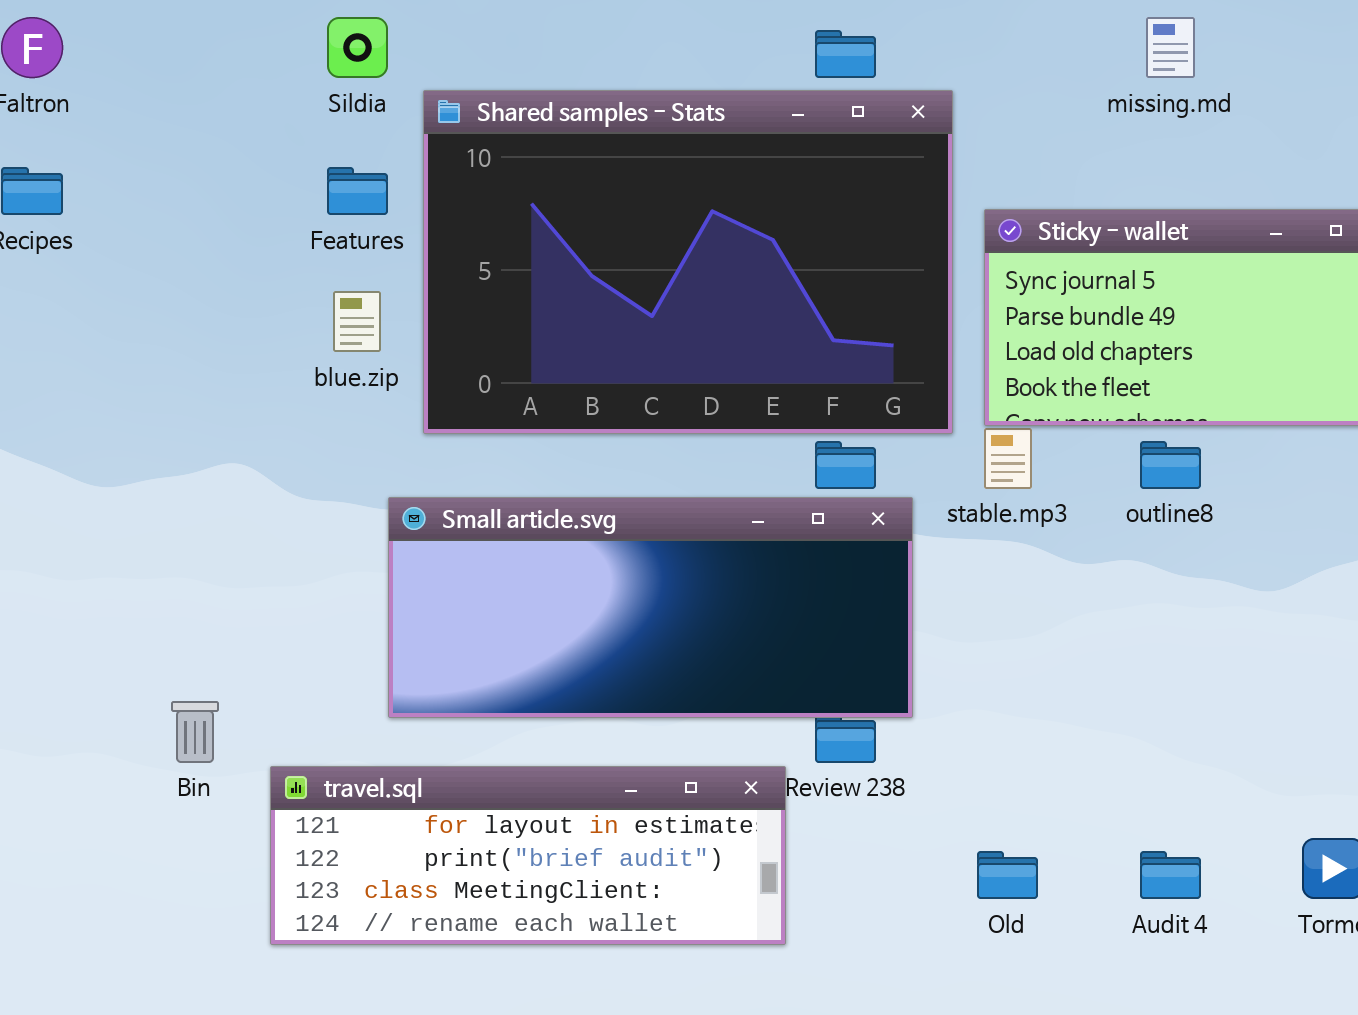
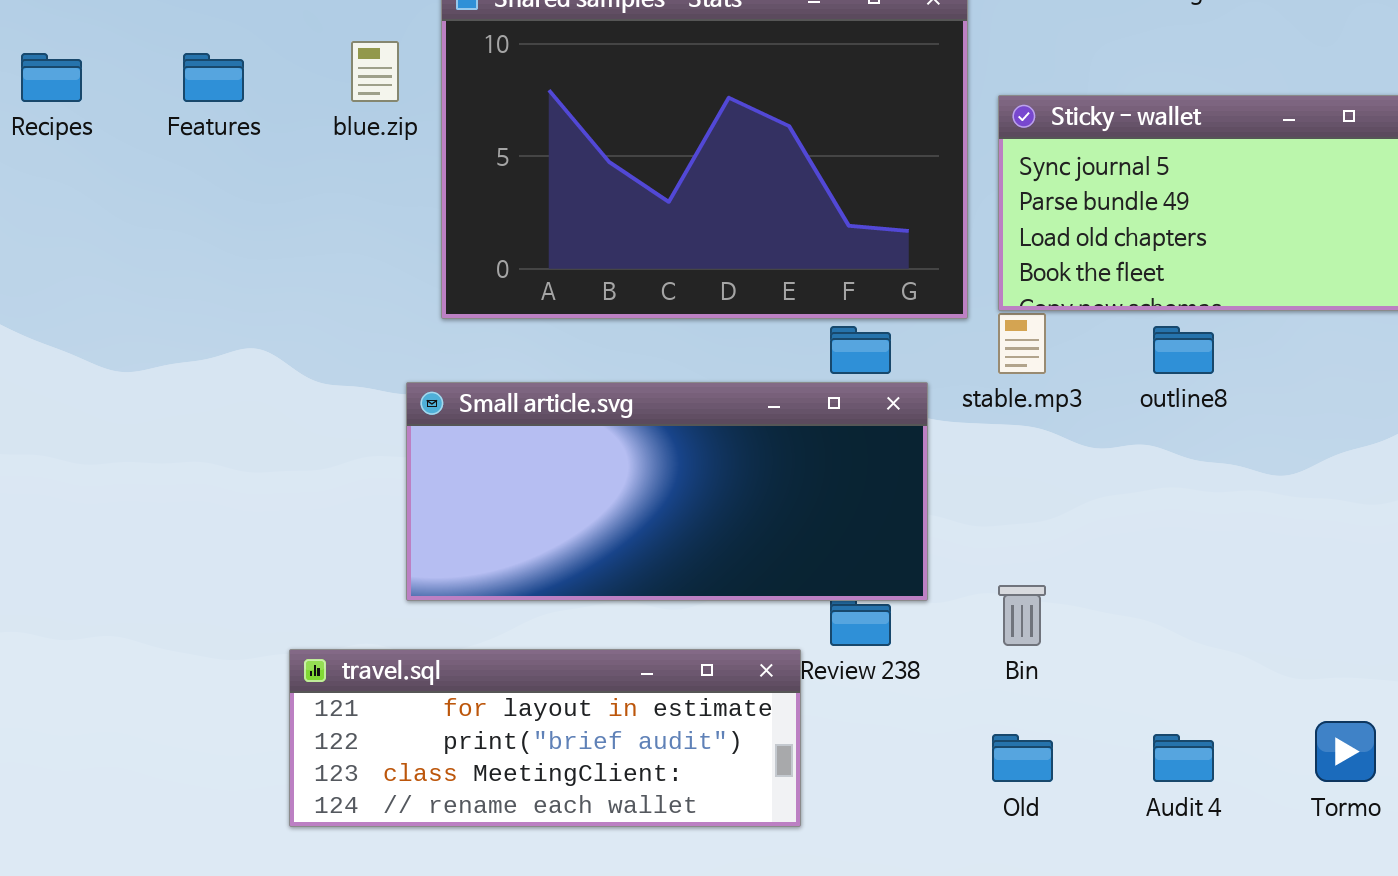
Features: [327,167,388,215] -> [183,53,244,102], moved
blue.zip: [333,291,381,352] -> [351,41,399,102], moved
Bin: [171,701,219,763] -> [998,585,1046,646], moved

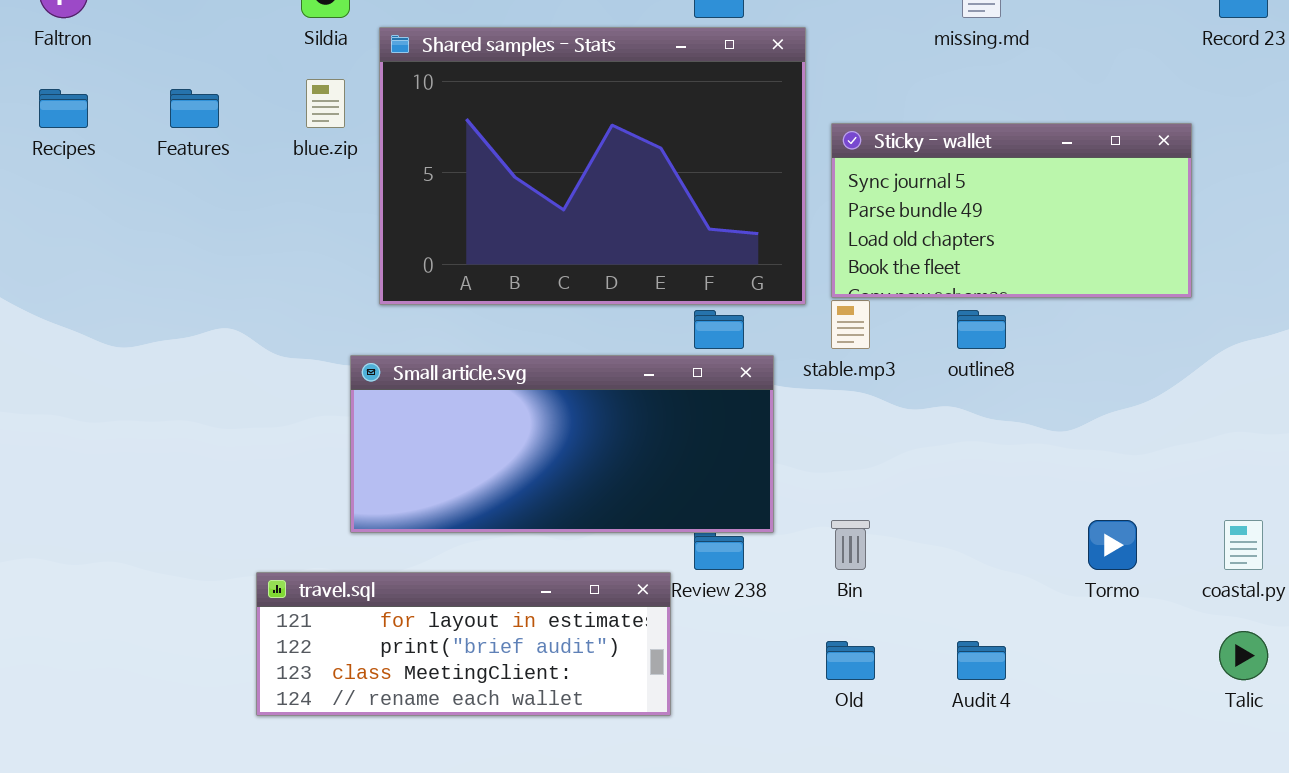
Tormo: [1315,721,1376,782] -> [1088,520,1137,570], moved

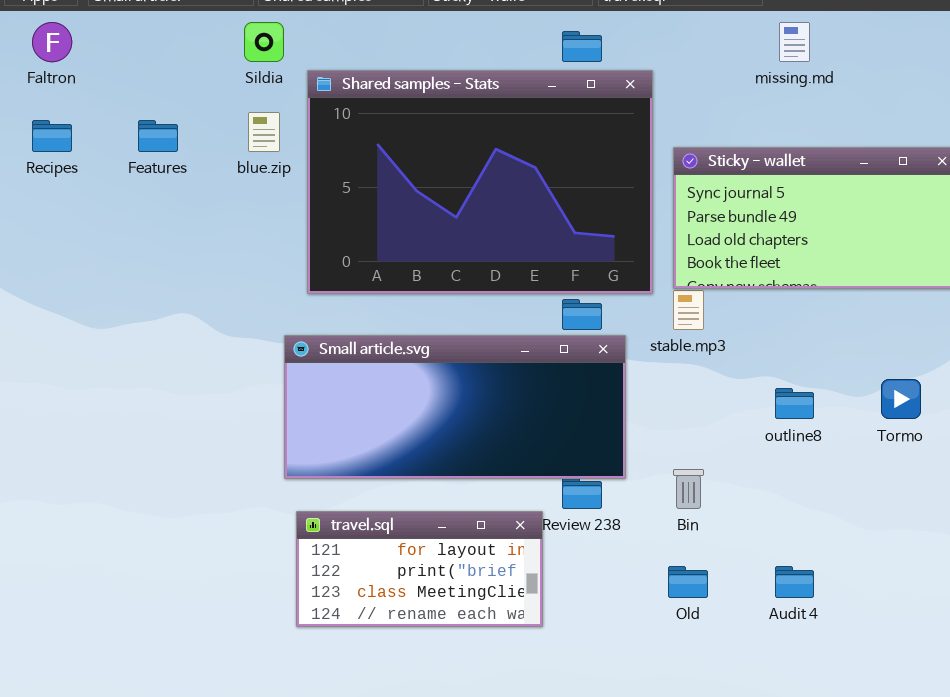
outline8: [957,310,1006,349] -> [775,388,814,419], moved
Tormo: [1088,520,1137,570] -> [881,379,921,419], moved
travel.sql: [256,572,671,716] -> [296,511,543,627], resized

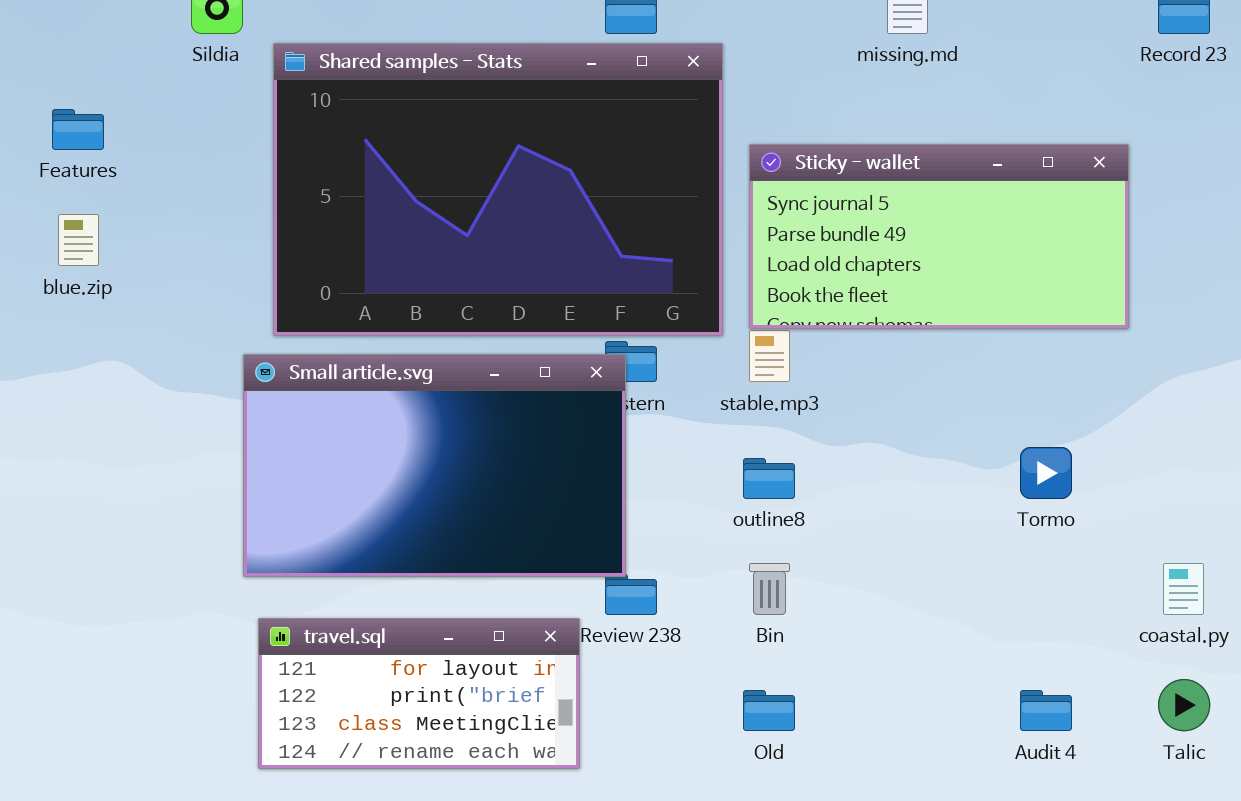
blue.zip: [248,112,280,152] -> [58,214,99,266], moved
Small article.svg: [284,335,626,479] -> [243,354,626,577], resized
outline8: [775,388,814,419] -> [743,458,795,499], moved
Audit 4: [775,566,814,598] -> [1020,690,1072,731], moved

